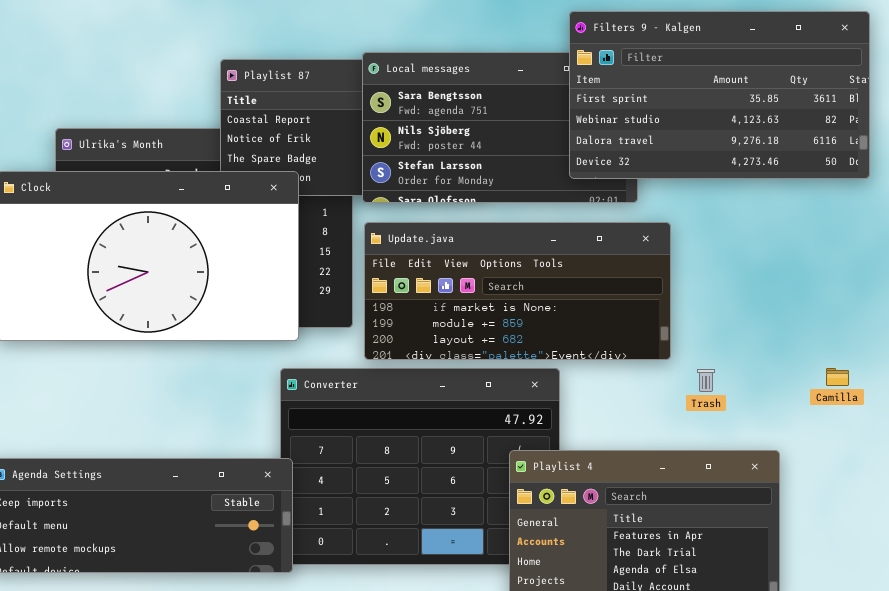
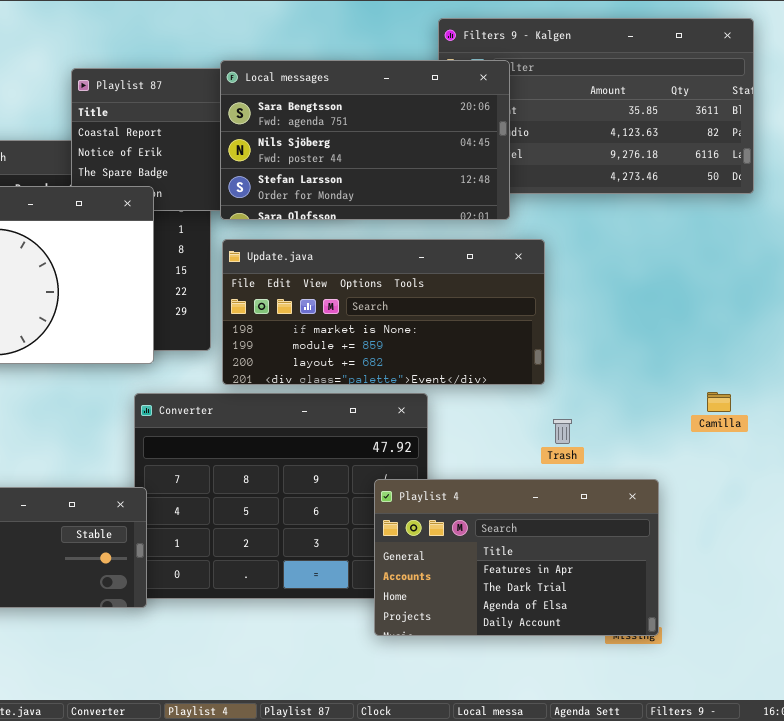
Local messages: [362,52,638,203] -> [220,60,510,220], raised
Trash: [697,369,715,392] -> [553,419,572,444], moved

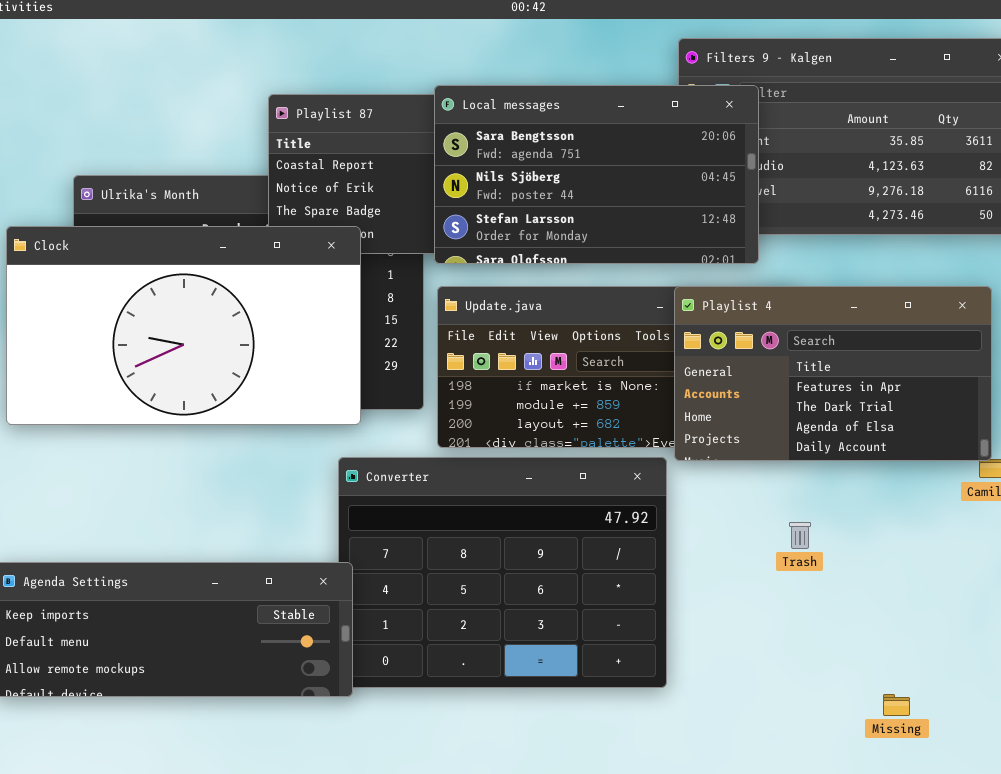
Trash: [553,419,572,444] -> [789,522,811,549], moved
Playlist 4: [374,479,659,636] -> [674,286,992,461], moved

